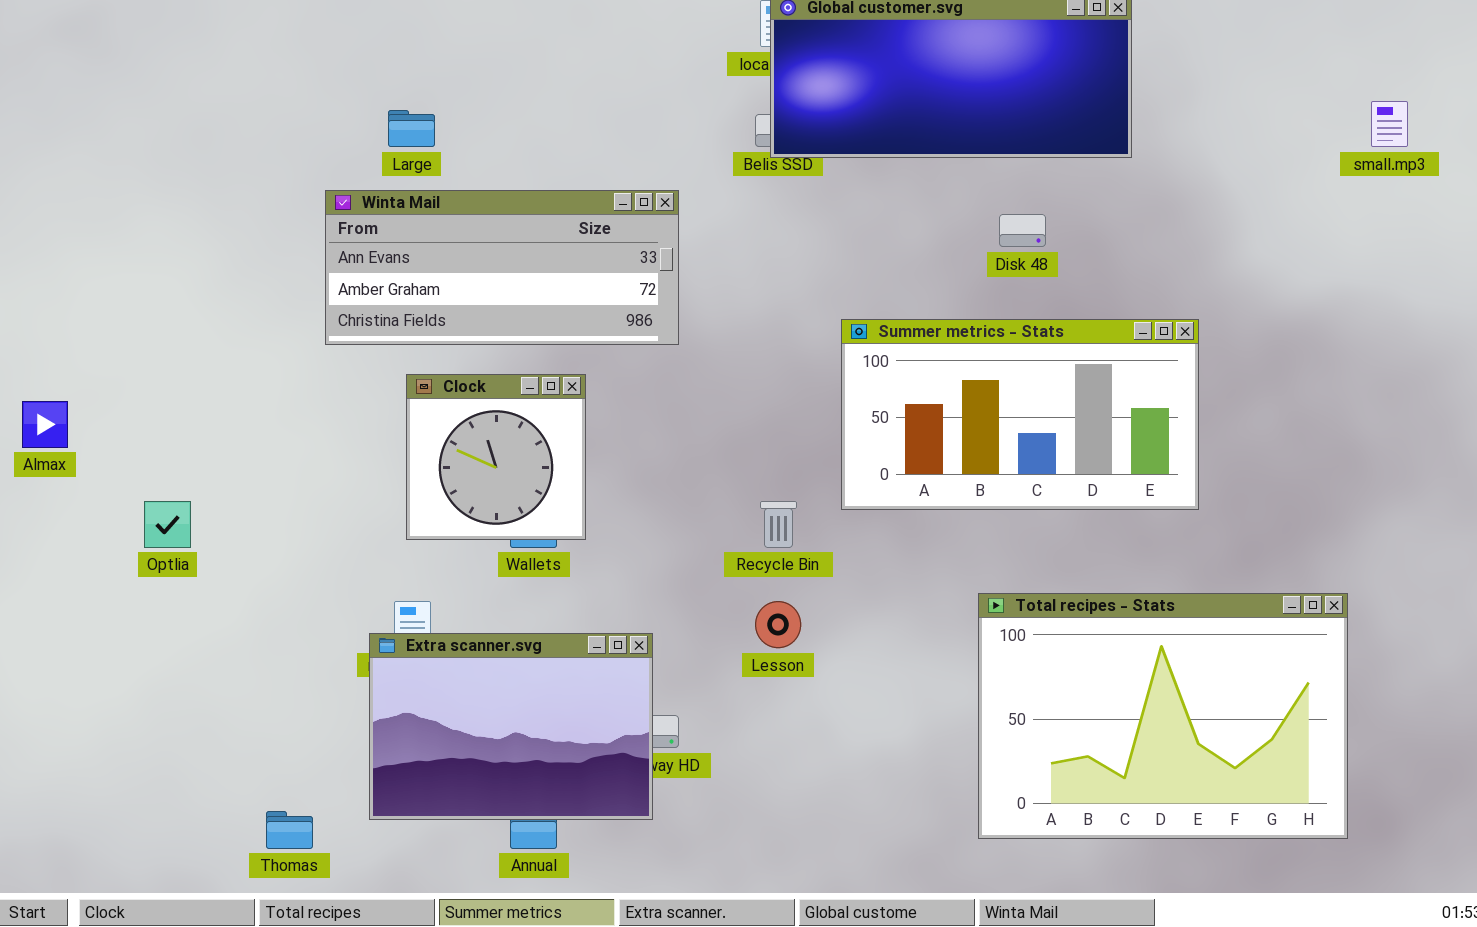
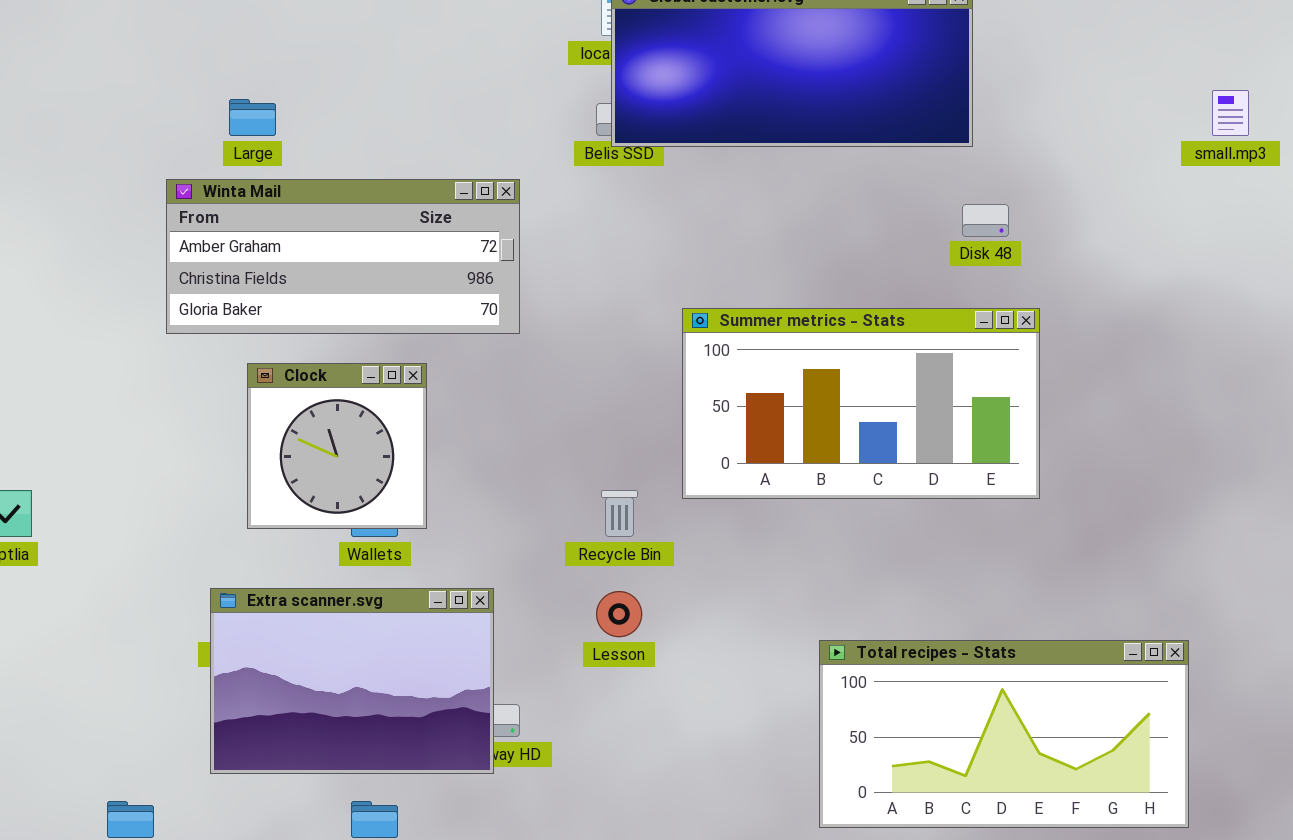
Winta Mail: [325,190,679,345] -> [166,179,520,334], scrolled down 1 row
Disk 48: [999,214,1046,247] -> [962,204,1009,237], moved
Total recipes - Stats: [978,593,1348,839] -> [819,640,1189,828], resized
Extra scanner.svg: [369,633,653,820] -> [210,588,494,774], moved

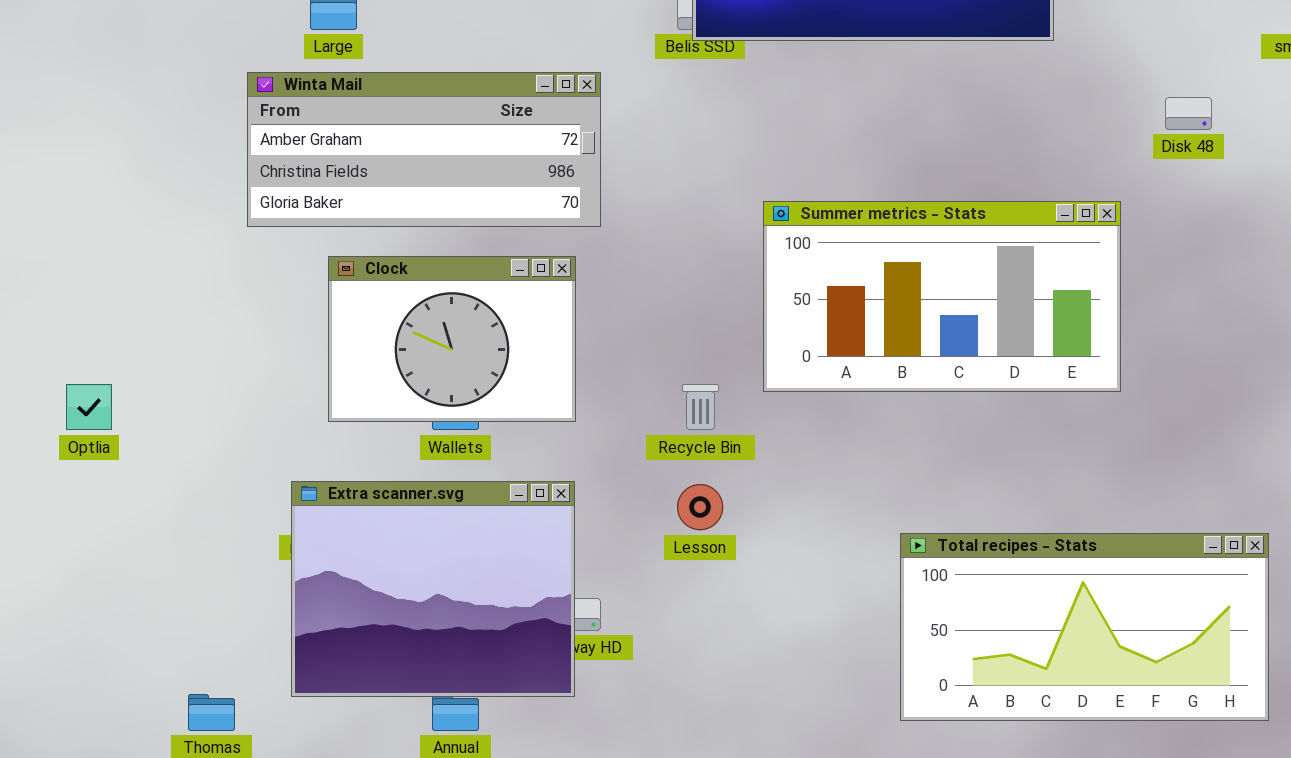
Disk 48: [962,204,1009,237] -> [1165,97,1212,130], moved
Clock: [247,363,427,529] -> [328,256,576,422], resized
Extra scanner.svg: [210,588,494,774] -> [291,481,575,697], resized

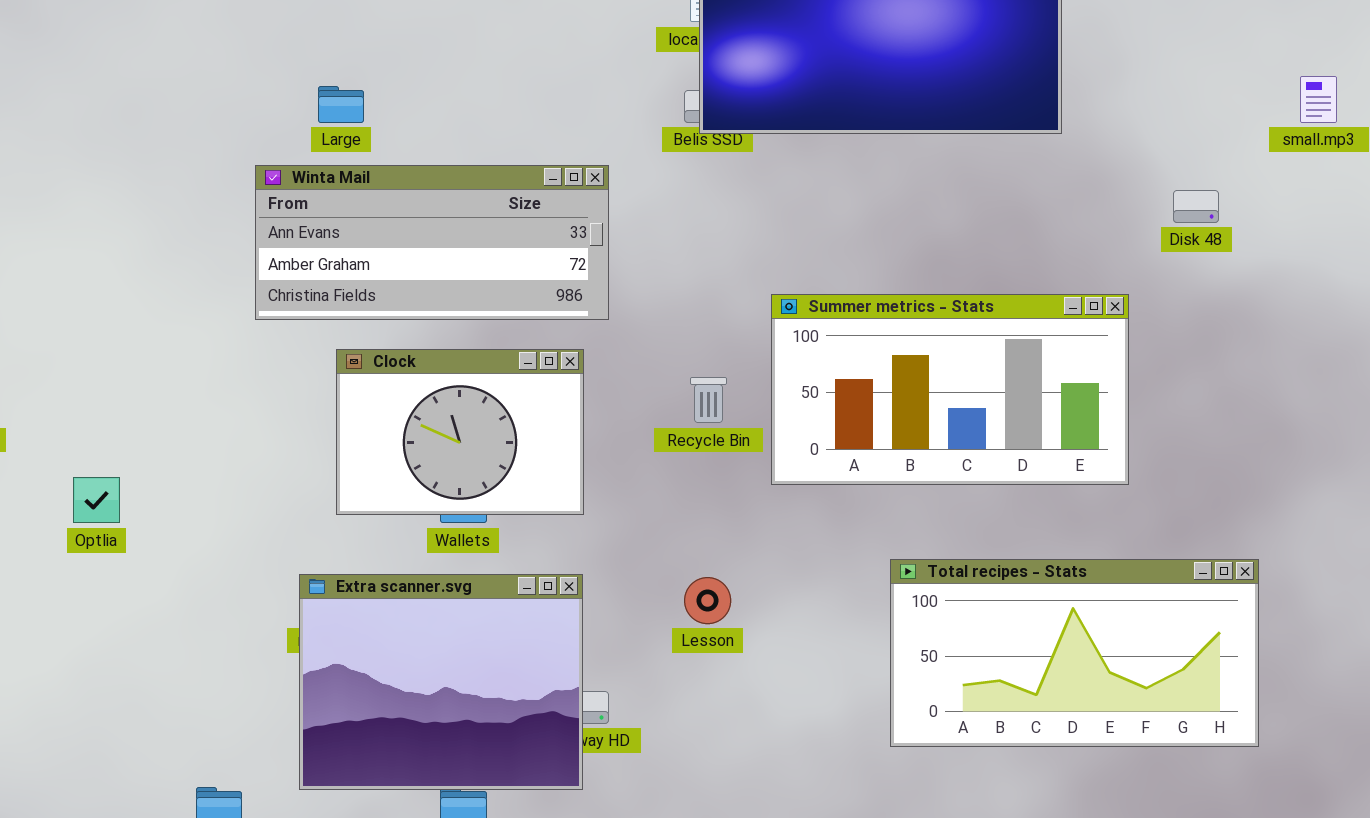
Winta Mail: [247,72,601,227] -> [255,165,609,320], scrolled up 1 row
Recycle Bin: [682,384,719,430] -> [690,377,727,423], moved
Total recipes - Stats: [900,533,1269,721] -> [890,559,1259,747], moved

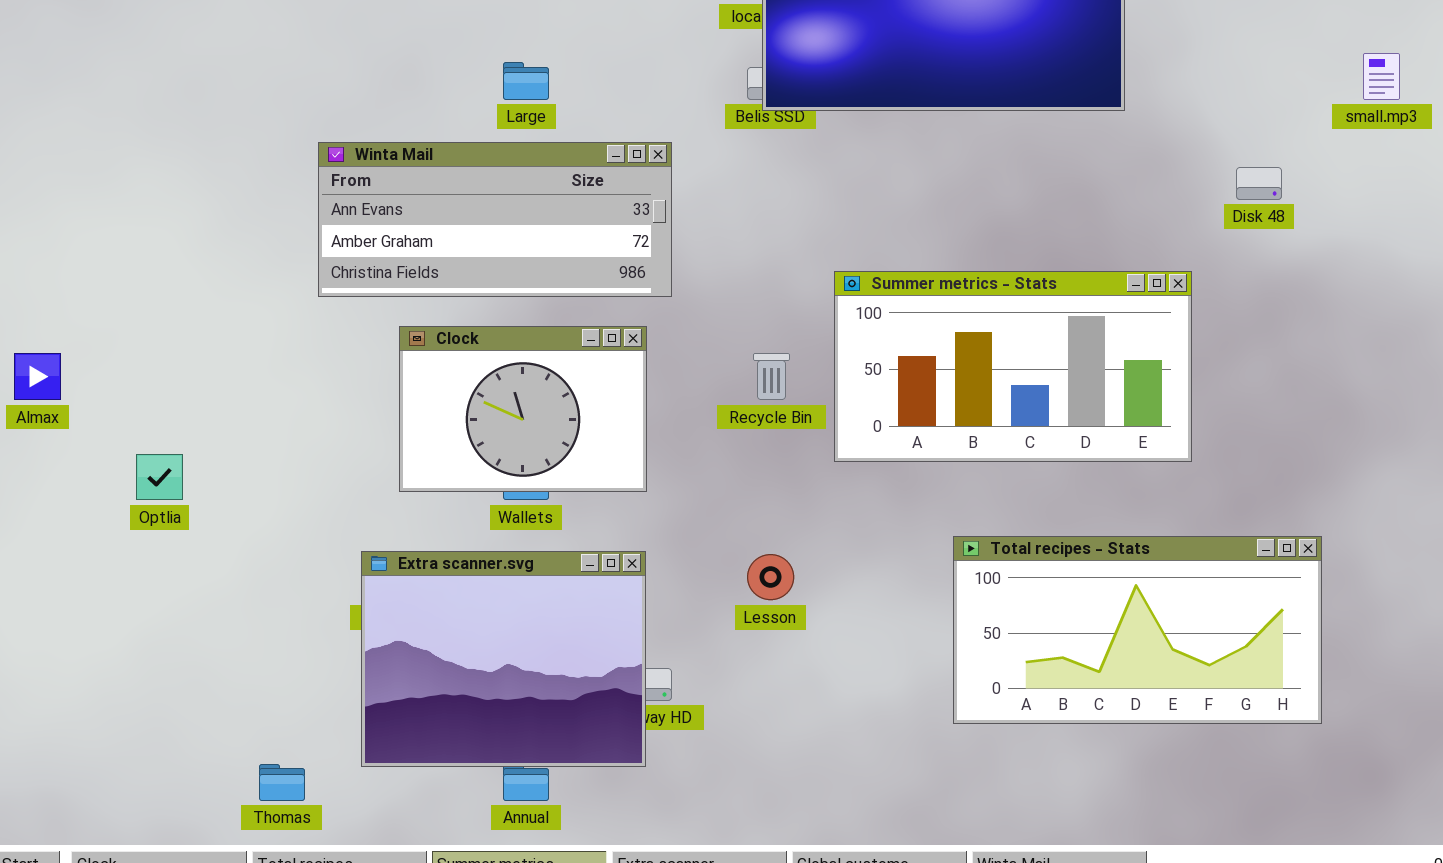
Large: [318,86,364,123] -> [503,62,549,100], moved

